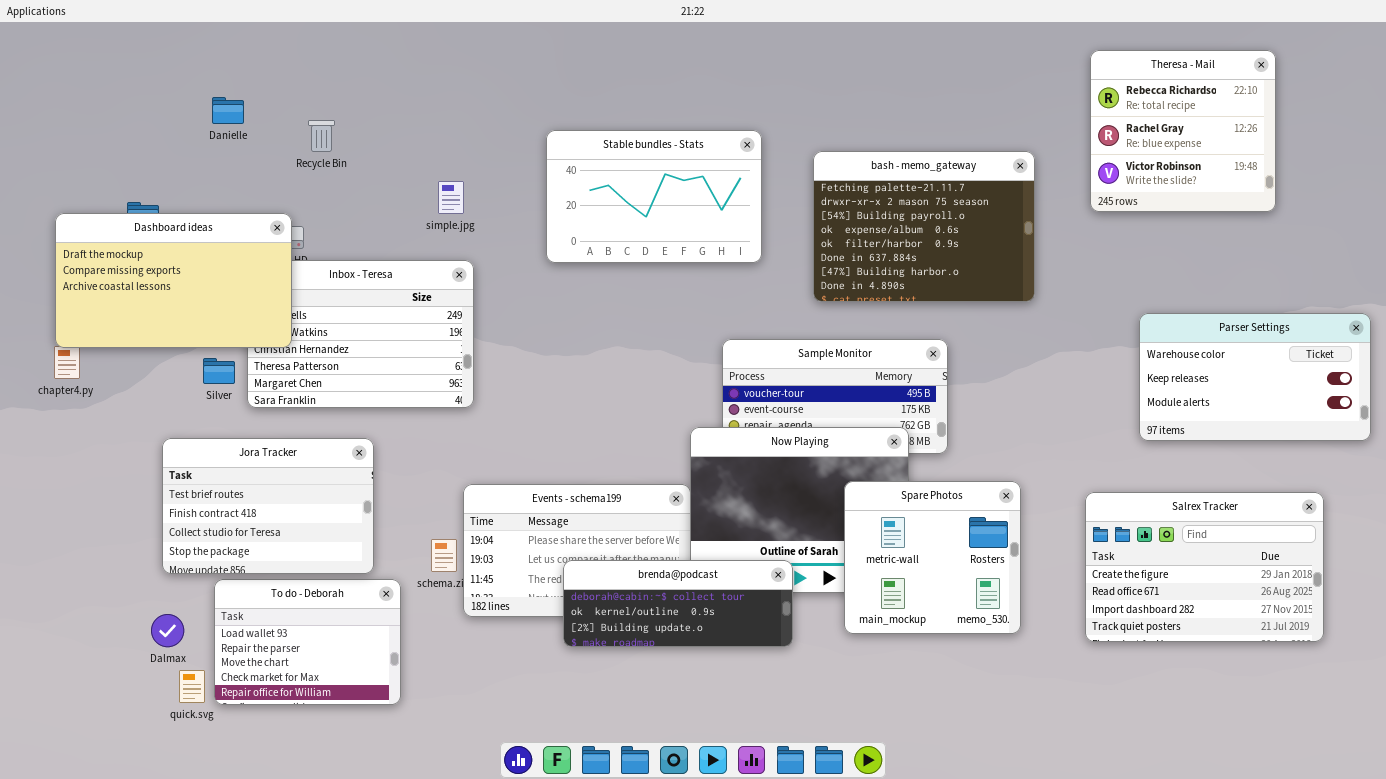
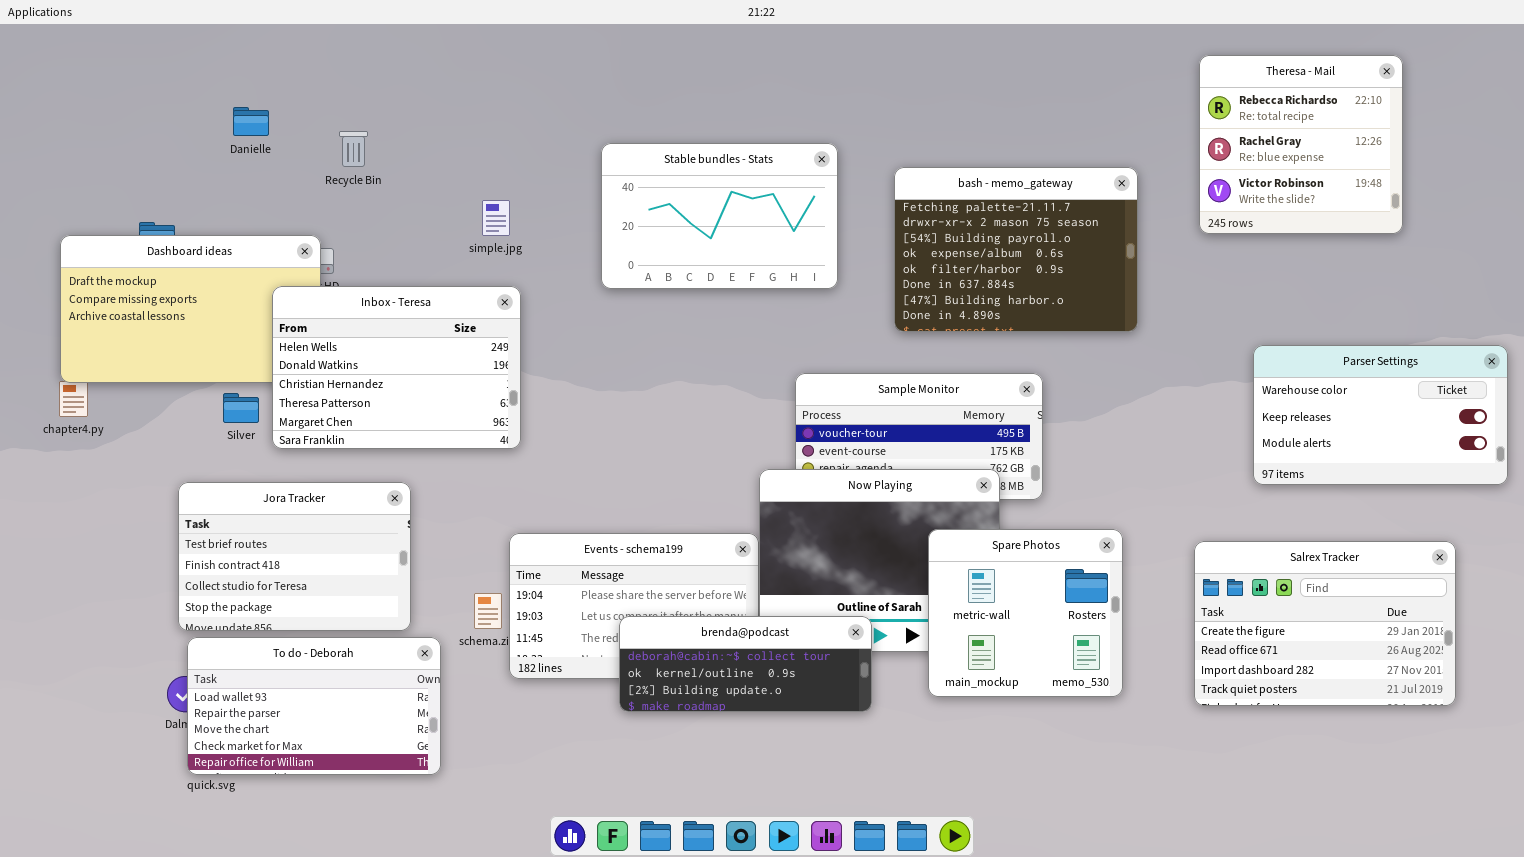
Inbox - Teresa: [247,260,474,408] -> [272,286,521,449], raised
To do - Deborah: [214,579,401,705] -> [187,637,441,775], resized

